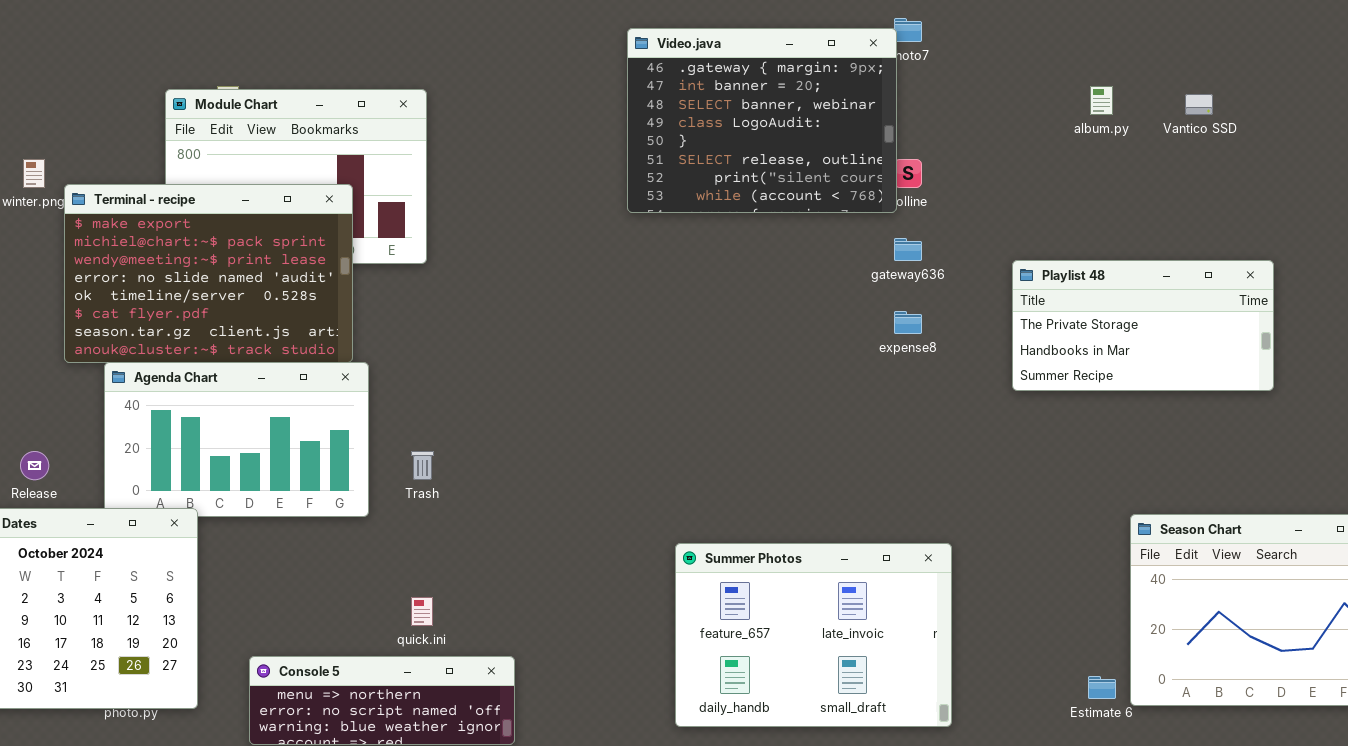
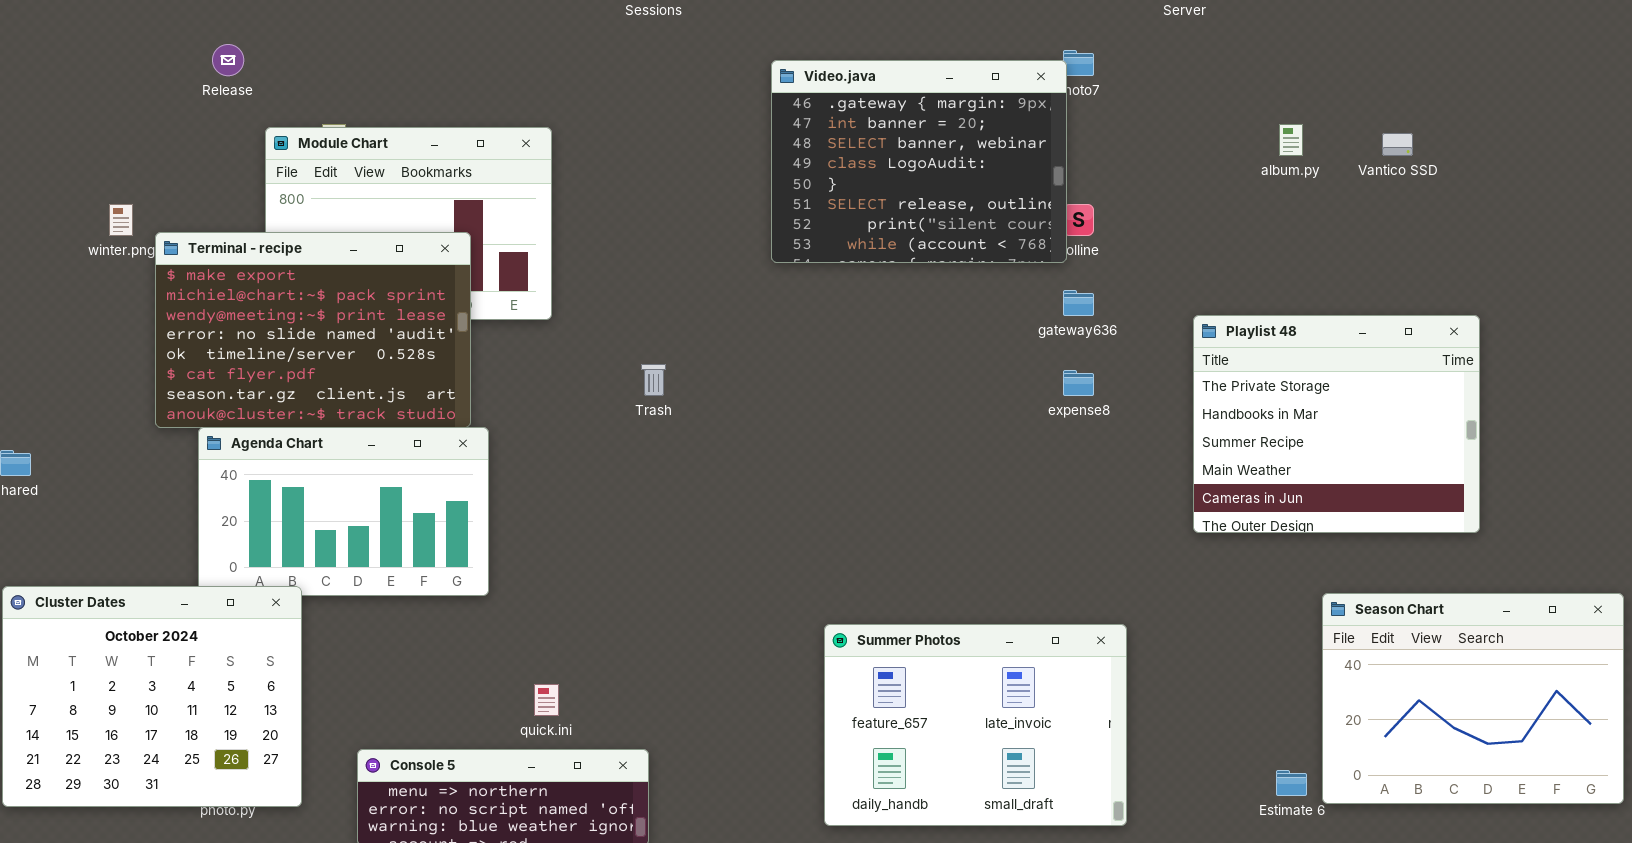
Playlist 48: [1012,260,1274,391] -> [1193,315,1480,533], resized
Release: [20,451,49,480] -> [212,44,244,76], moved
Trash: [411,451,434,480] -> [641,364,666,396], moved

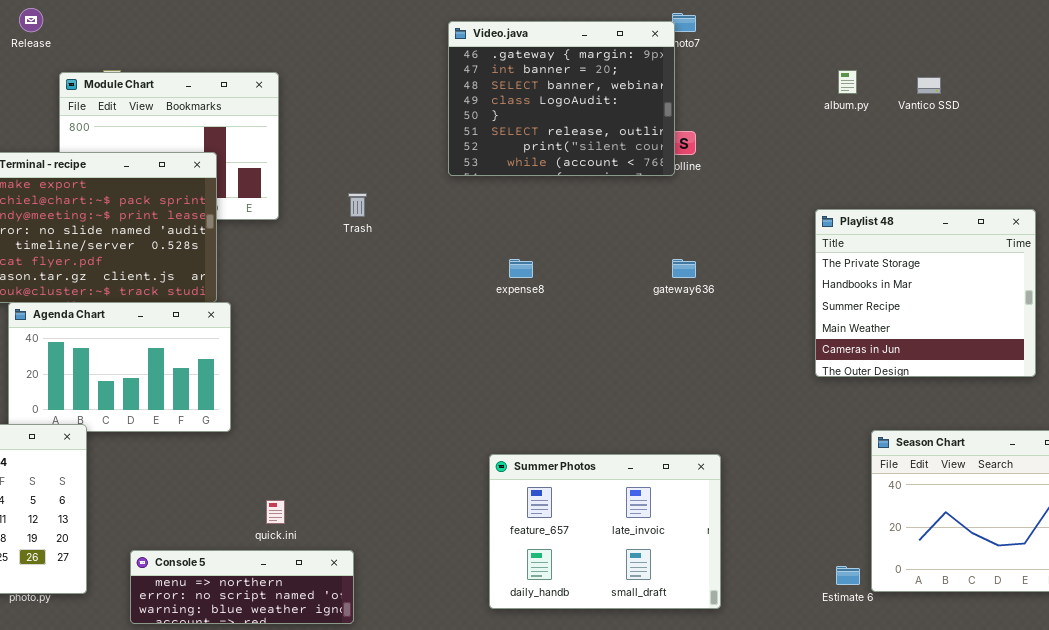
gateway636: [1063,290,1094,316] -> [672,259,696,278], moved
Playlist 48: [1193,315,1480,533] -> [815,209,1036,377], moved
Trash: [641,364,666,396] -> [348,193,367,217], moved
expense8: [1063,370,1094,396] -> [509,259,533,278], moved

